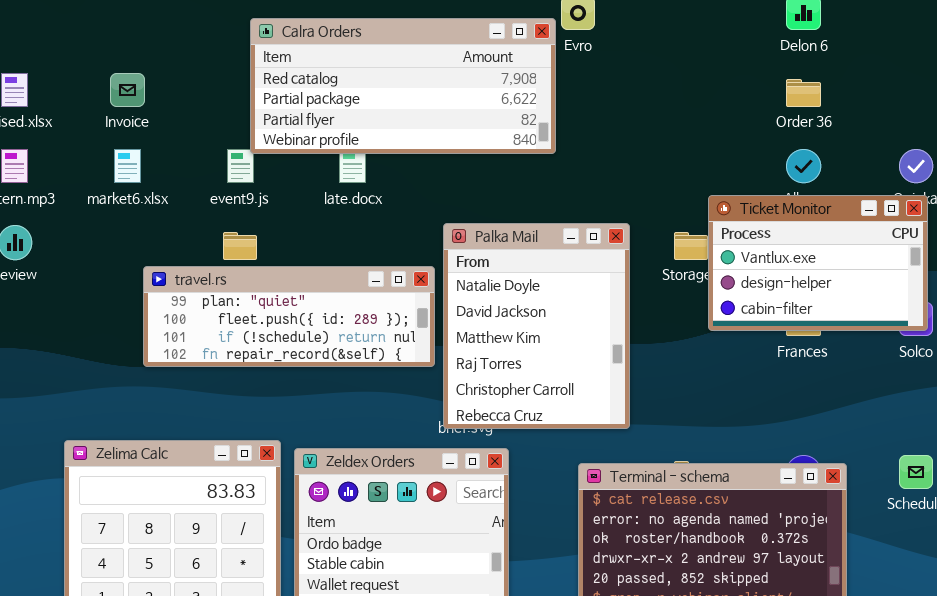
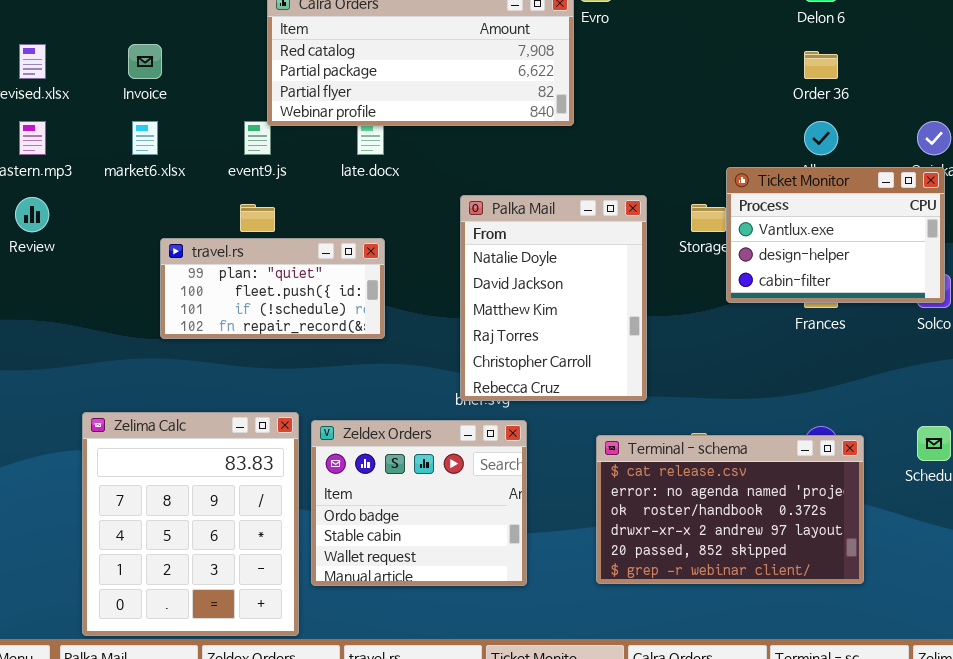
travel.rs: [143,266,435,367] -> [160,238,385,339], resized

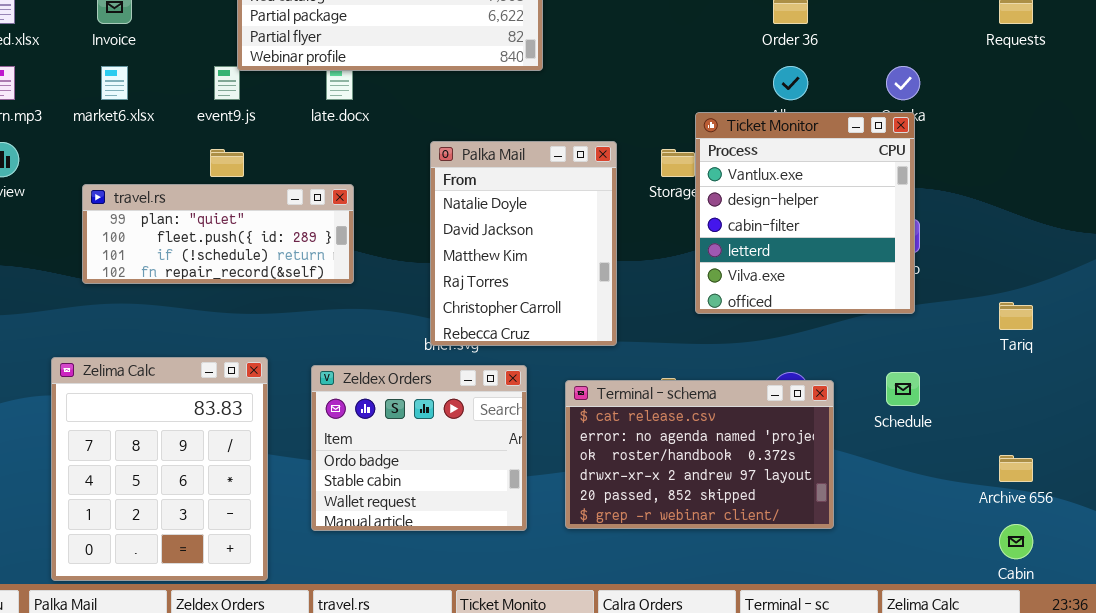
Ticket Monitor: [726,167,945,303] -> [695,112,915,314], resized
travel.rs: [160,238,385,339] -> [82,184,354,284], resized
Zeldex Orders: [311,420,527,586] -> [311,365,527,531], moved

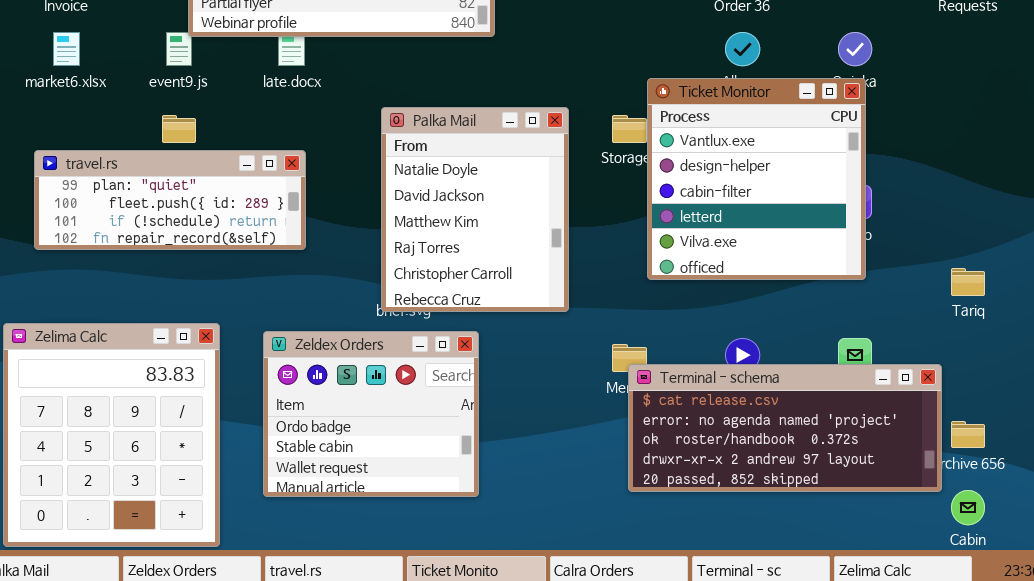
Terminal - schema: [565,380,834,529] -> [628,364,942,492], moved, resized

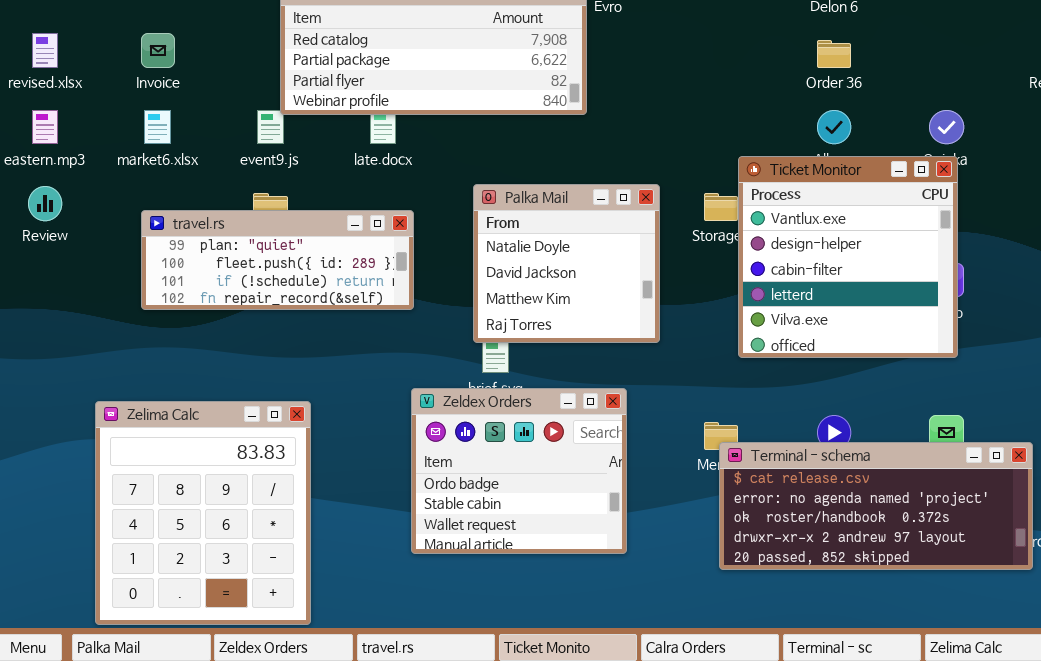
Palka Mail: [381,107,569,312] -> [473,184,660,343], resized
travel.rs: [34,150,306,250] -> [141,210,414,310], moved
Zeldex Orders: [263,331,479,497] -> [411,388,627,554], moved

